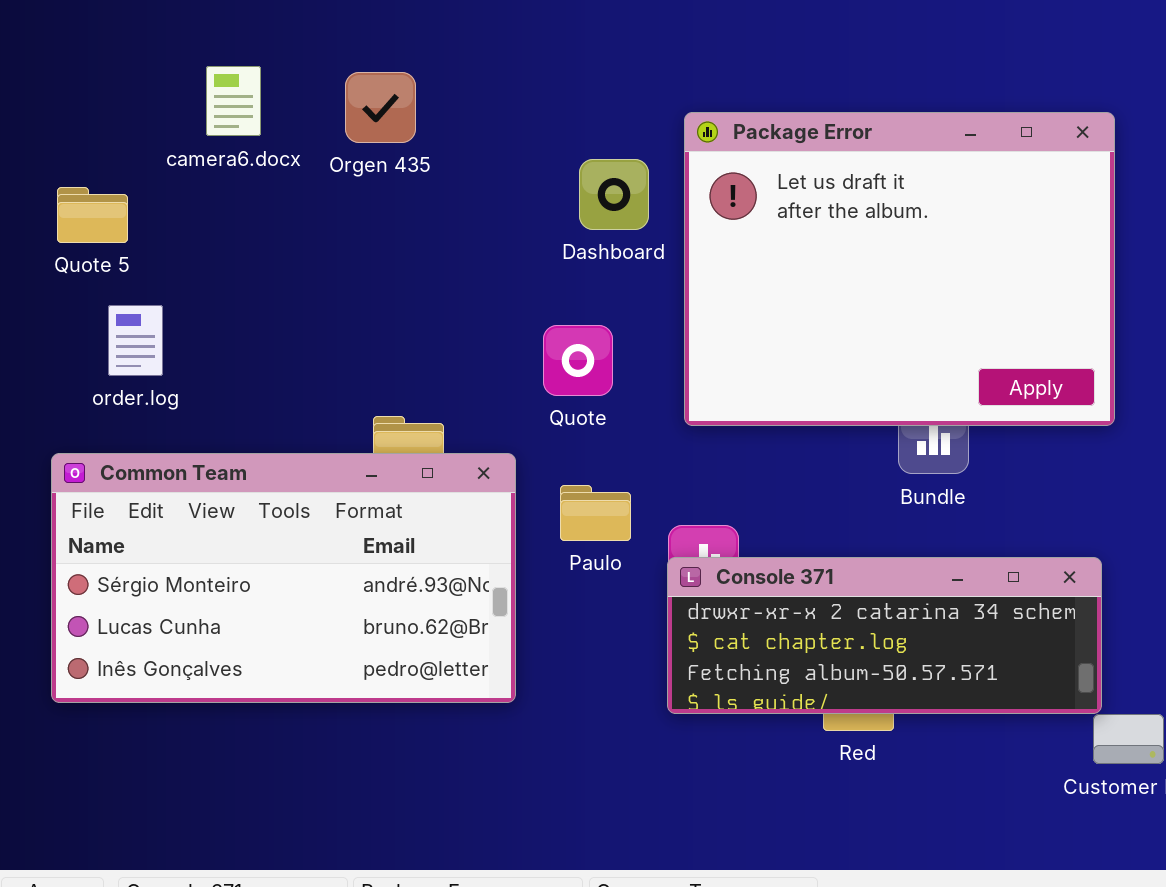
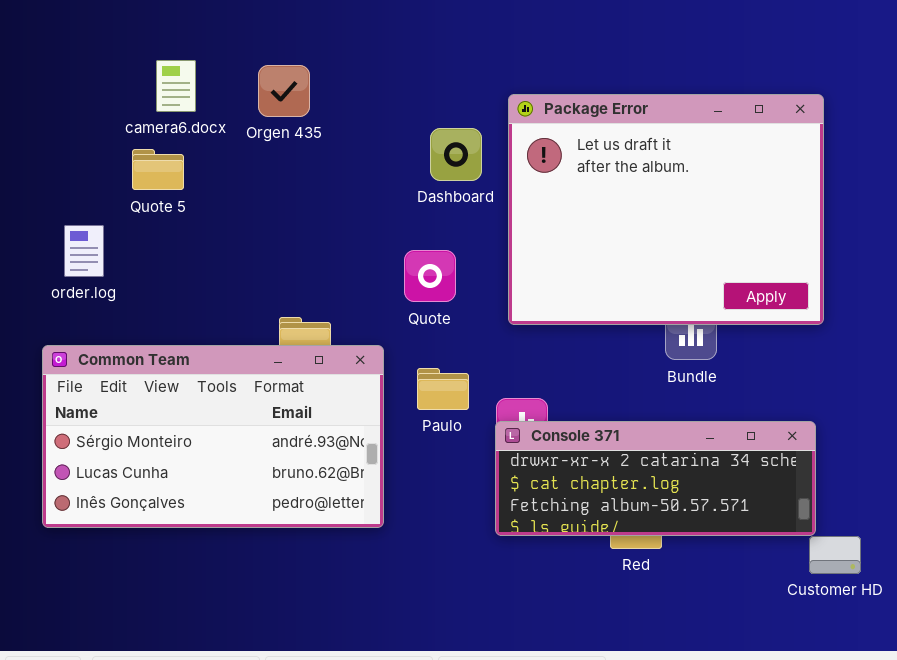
Quote 5: [57,187,128,243] -> [132,149,184,190], moved
order.log: [108,305,163,376] -> [64,225,104,277], moved

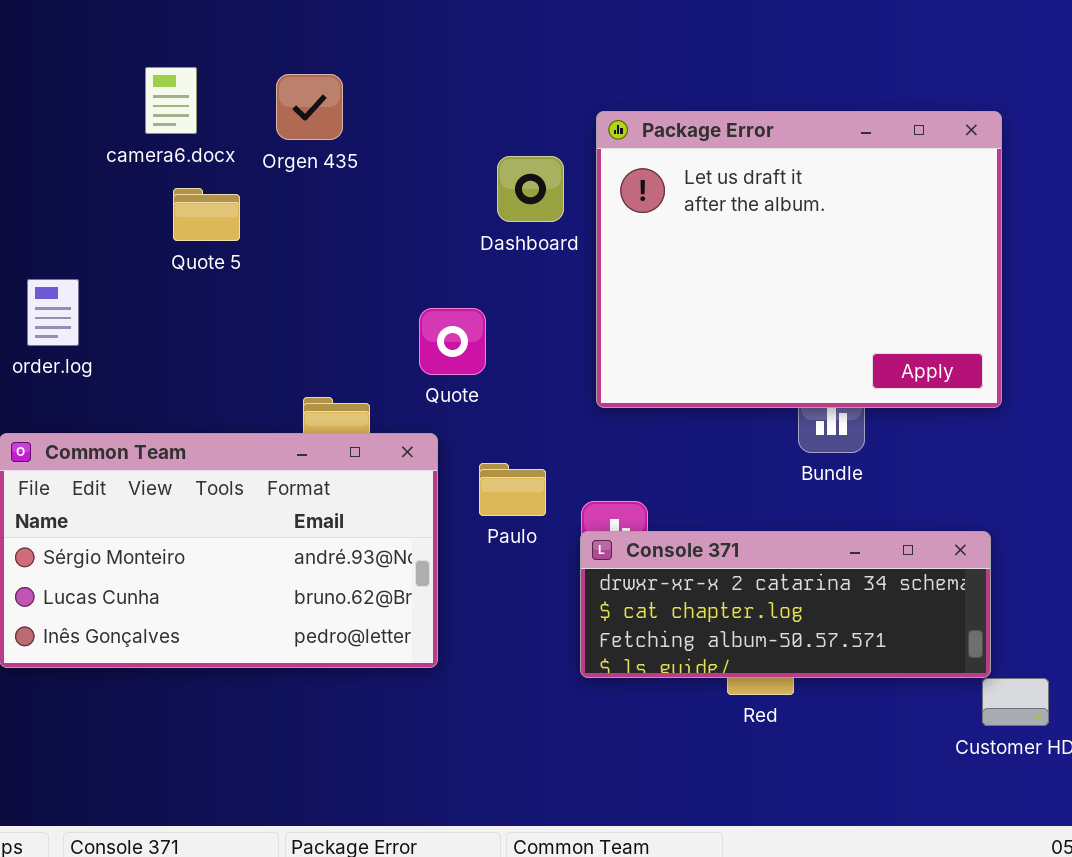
Quote 5: [132,149,184,190] -> [173,188,240,241], moved
Quote: [404,250,456,302] -> [419,308,486,375], moved

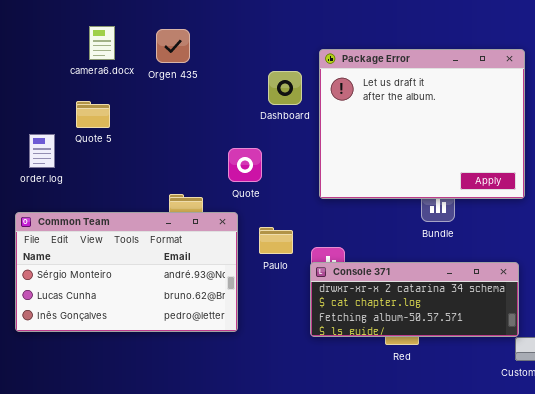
Quote 5: [173,188,240,241] -> [76,101,110,128], moved

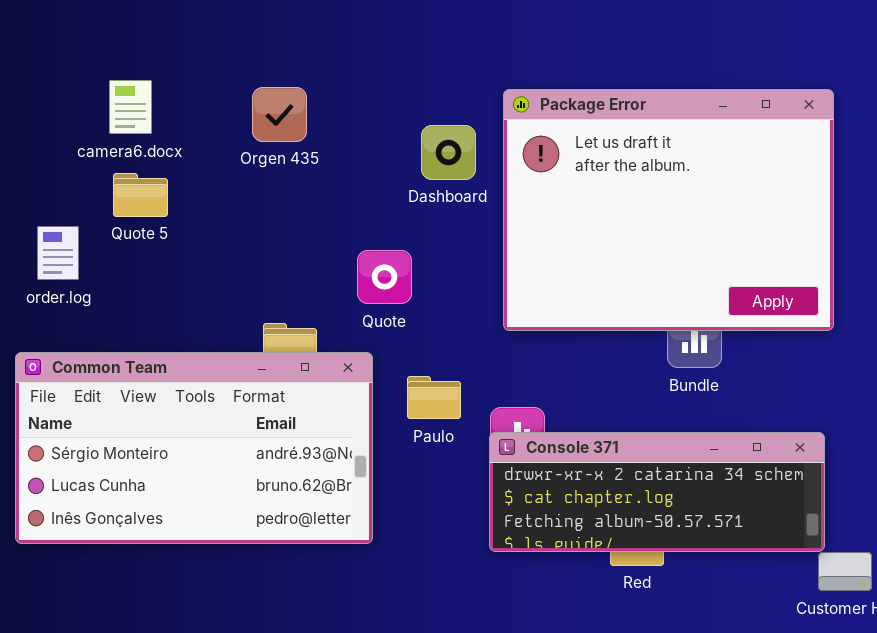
camera6.docx: [89,26,115,60] -> [109,80,152,134], moved
Orgen 435: [156,29,190,63] -> [252,87,307,142], moved

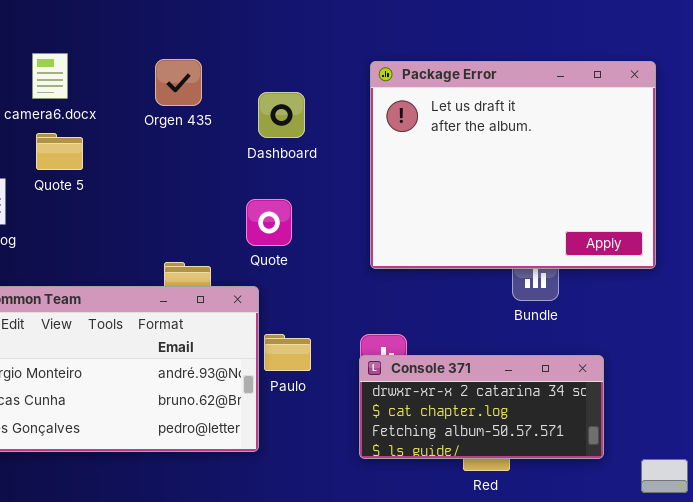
Dashboard: [421,125,476,180] -> [258,92,305,138], moved
Paulo: [407,376,461,419] -> [264,334,311,371], moved
Console 371: [489,432,825,552] -> [359,355,604,459], resized

